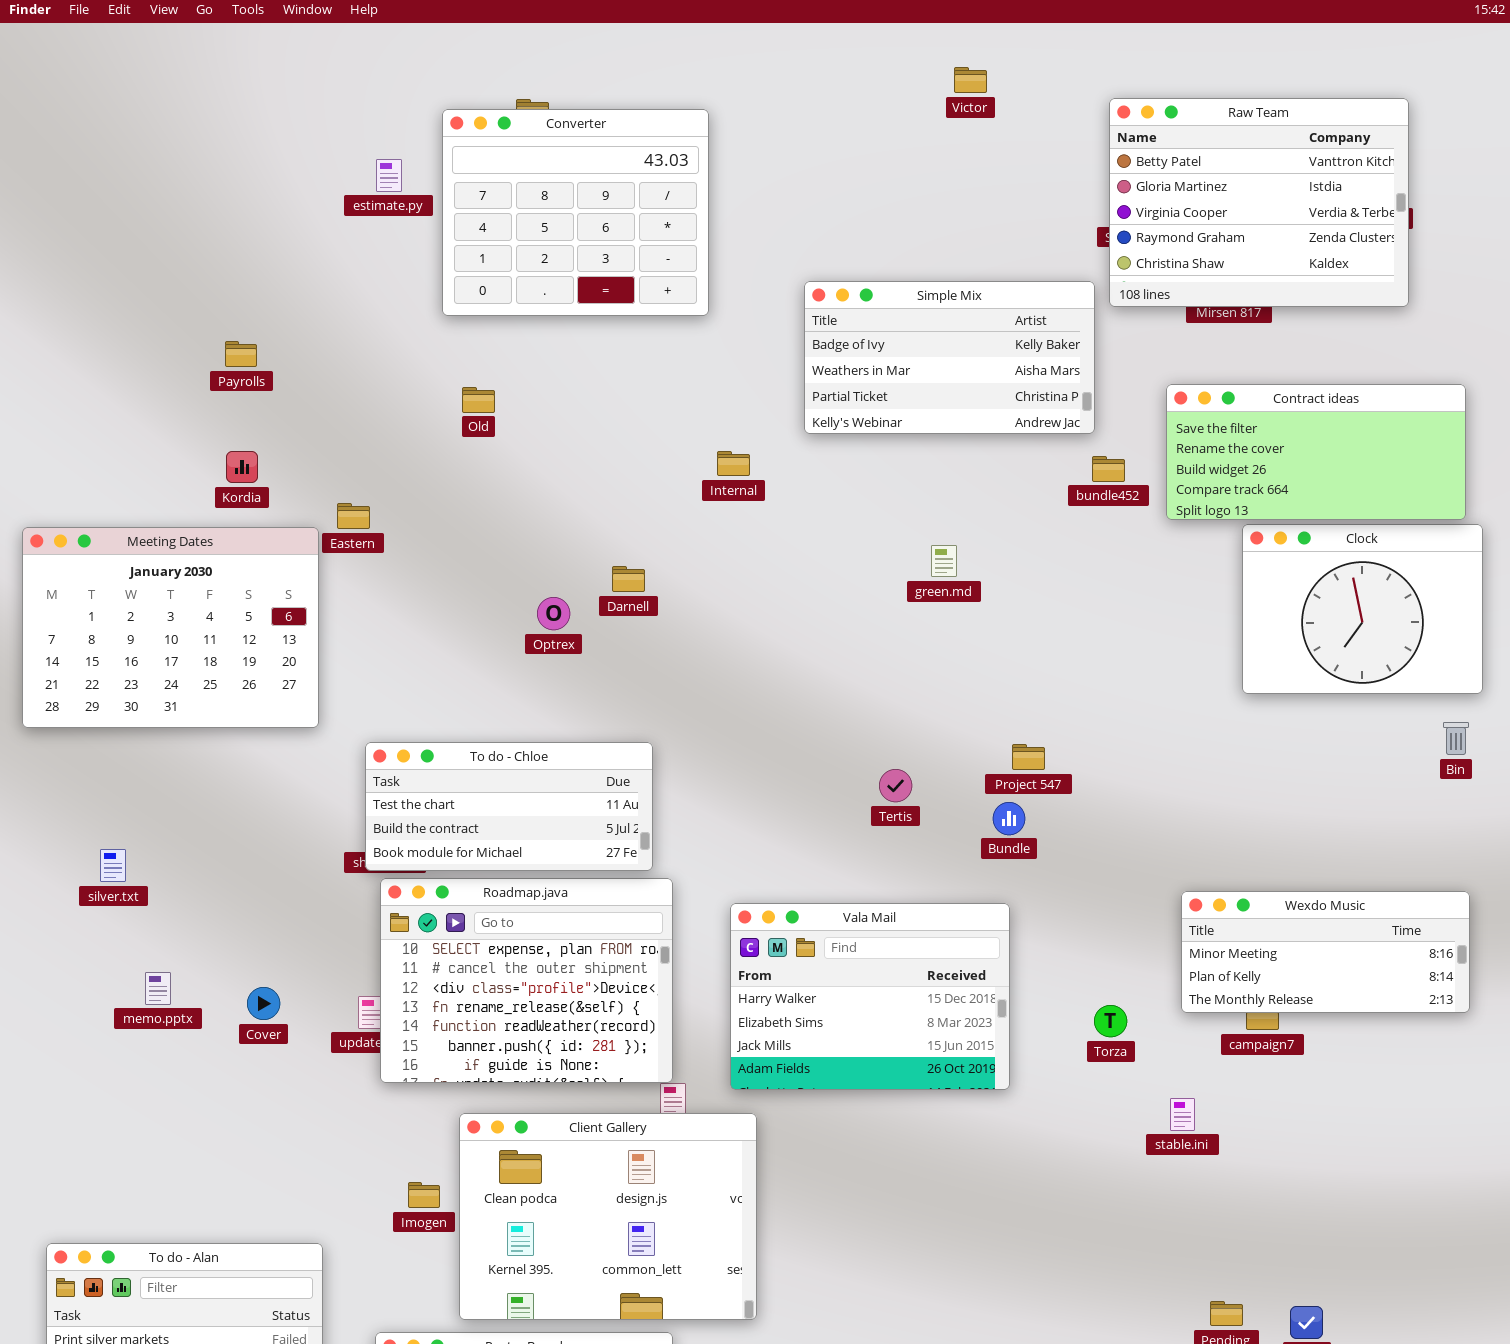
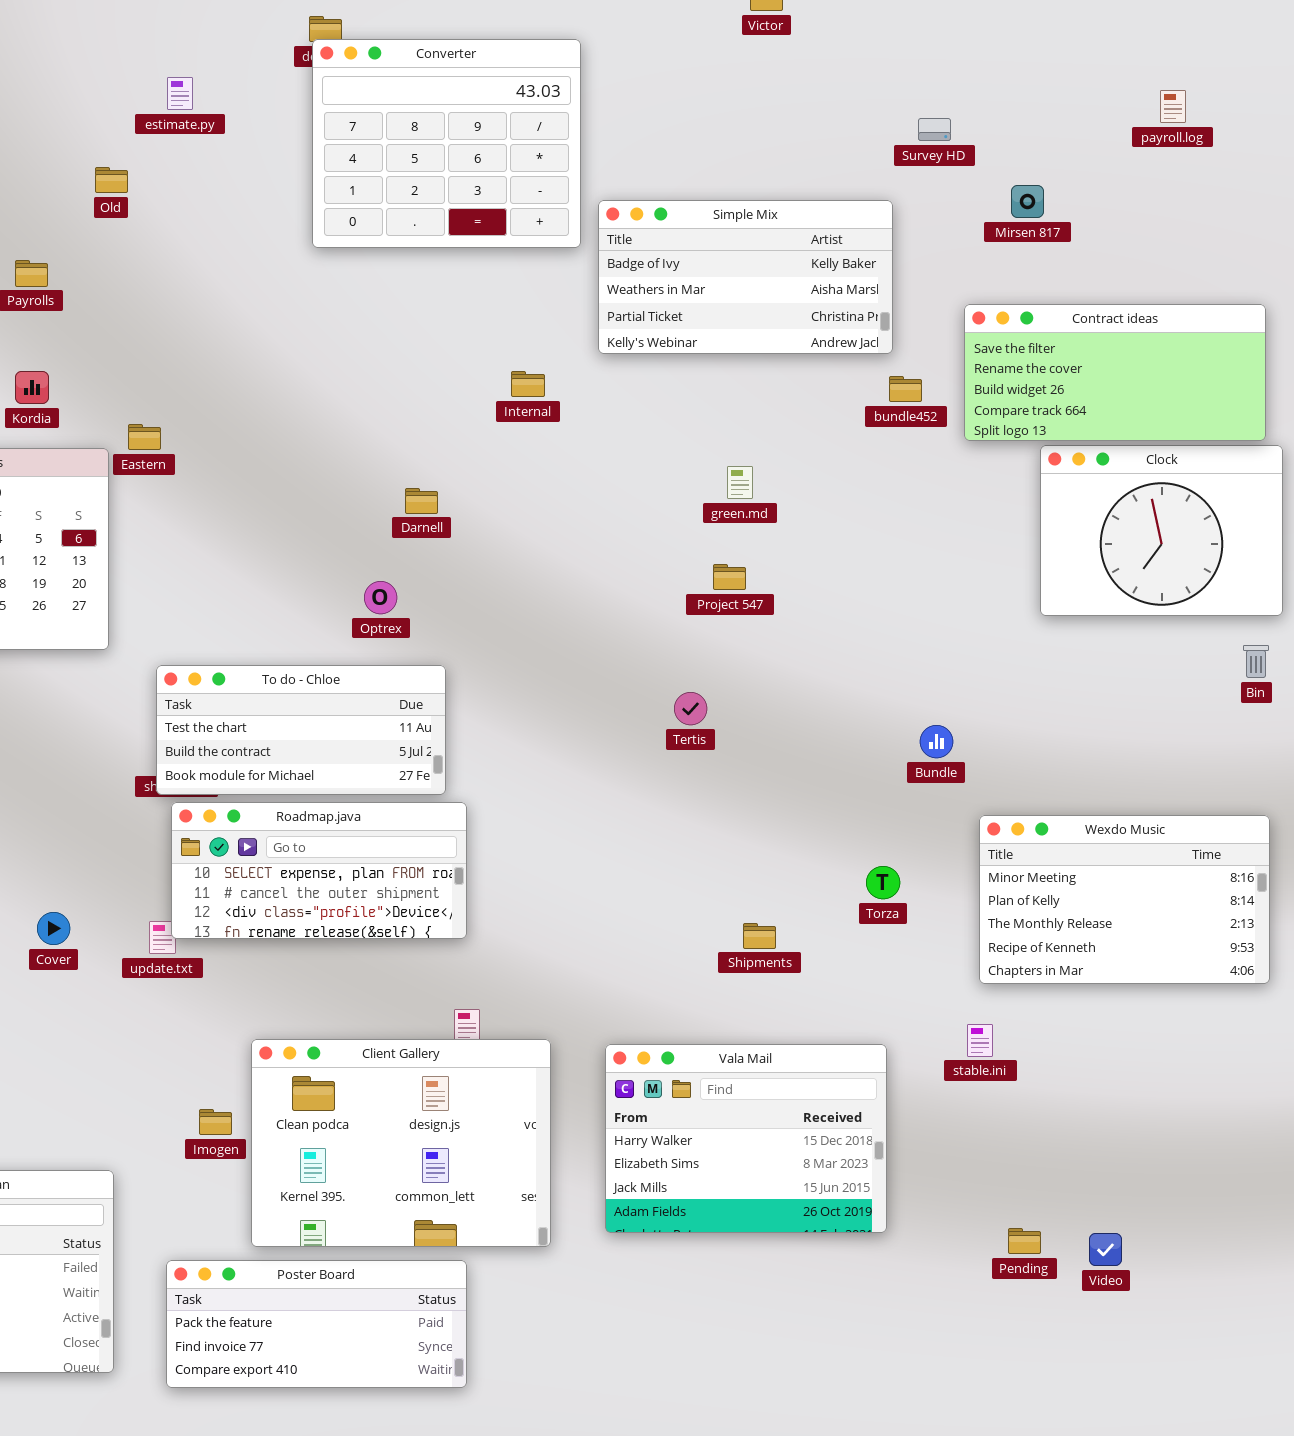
Raw Team: [1109,98,1409,307] -> none, closed
Converter: [442,109,709,316] -> [312,39,581,248], moved
Old: [462,387,495,413] -> [95,167,128,193], moved
Optrex: [537,597,570,630] -> [364,581,397,614], moved
Project 547: [1012,744,1045,770] -> [713,564,746,590], moved
Bundle: [993,802,1025,835] -> [920,725,953,758], moved
Roadmap.java: [380,878,673,1083] -> [171,802,467,939], resized
Wexdo Music: [1181,891,1470,1013] -> [979,815,1270,984], resized
Vala Mail: [730,903,1010,1090] -> [605,1044,887,1233], moved
Torza: [1094,1005,1127,1037] -> [866,866,900,899], moved

